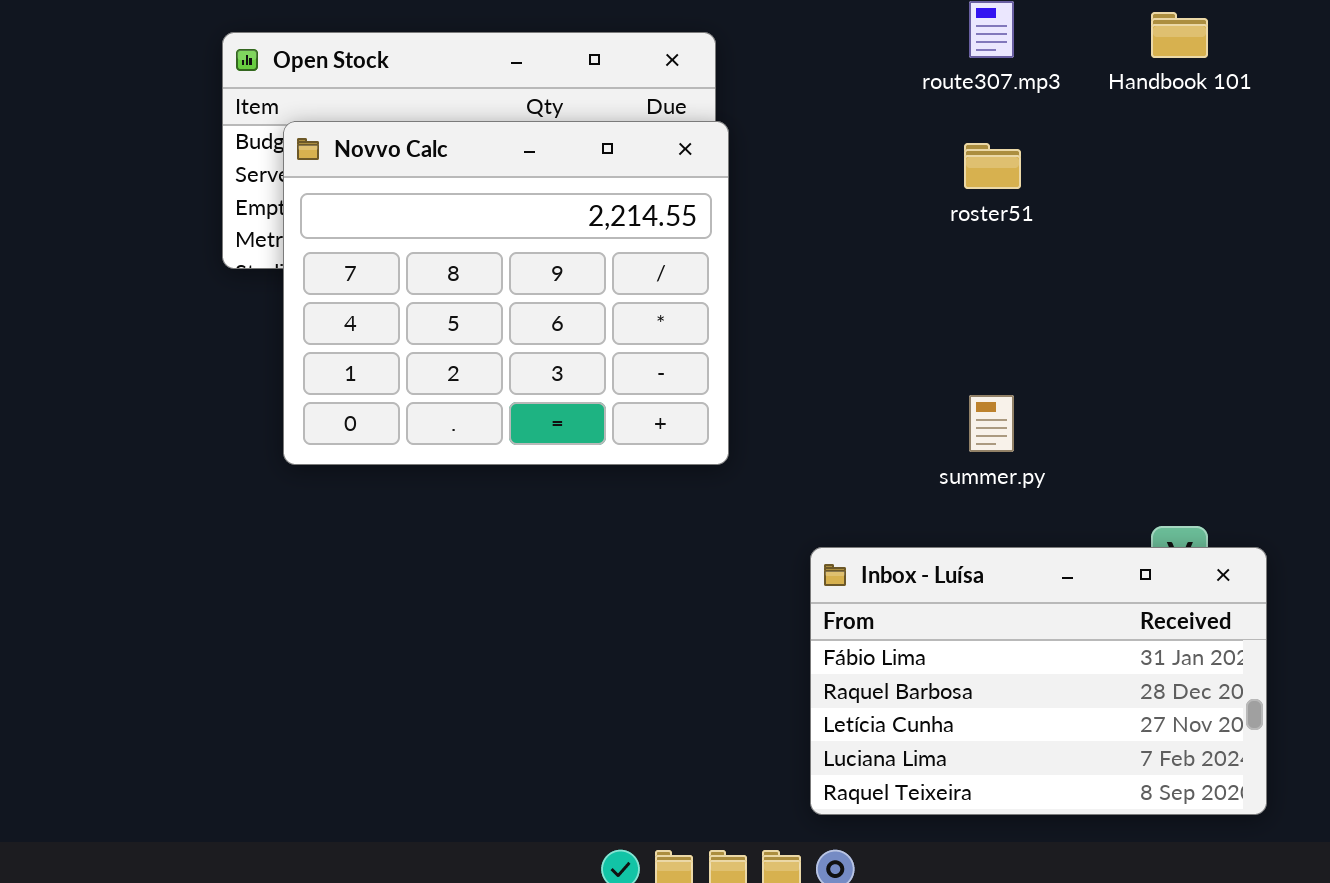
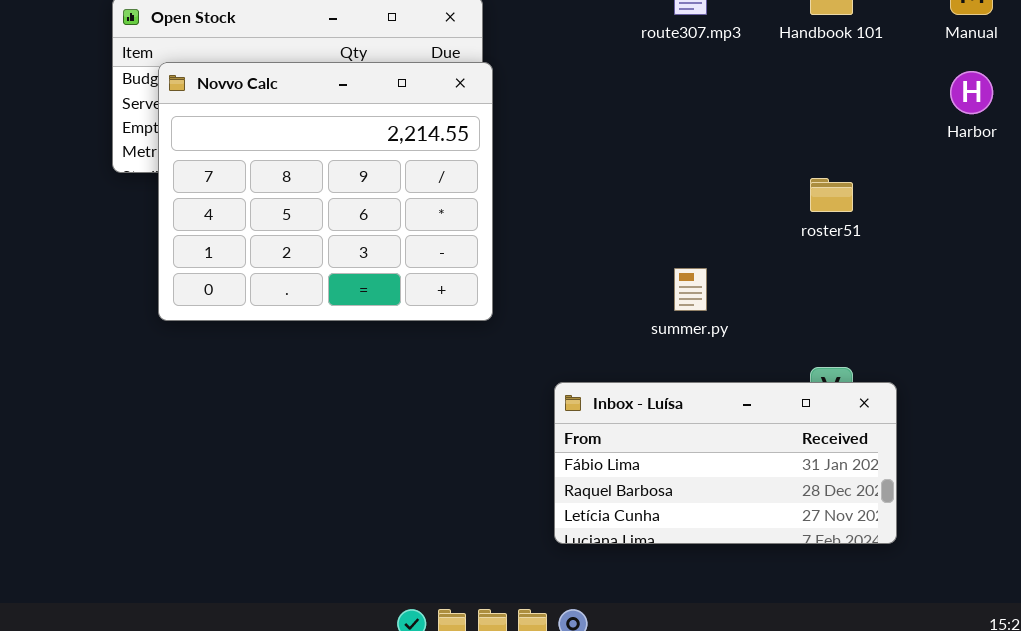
roster51: [964,143,1021,189] -> [810,178,853,212], moved
Inbox - Luísa: [810,547,1267,815] -> [554,382,897,544], resized

